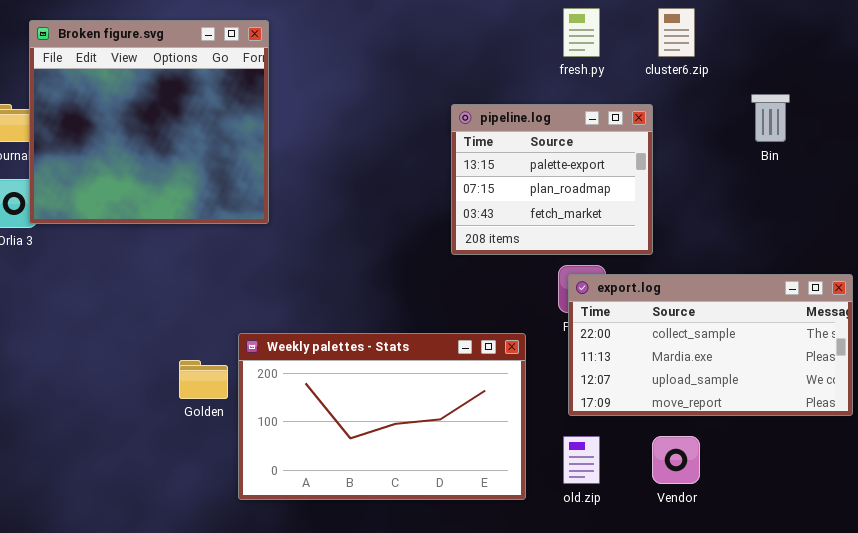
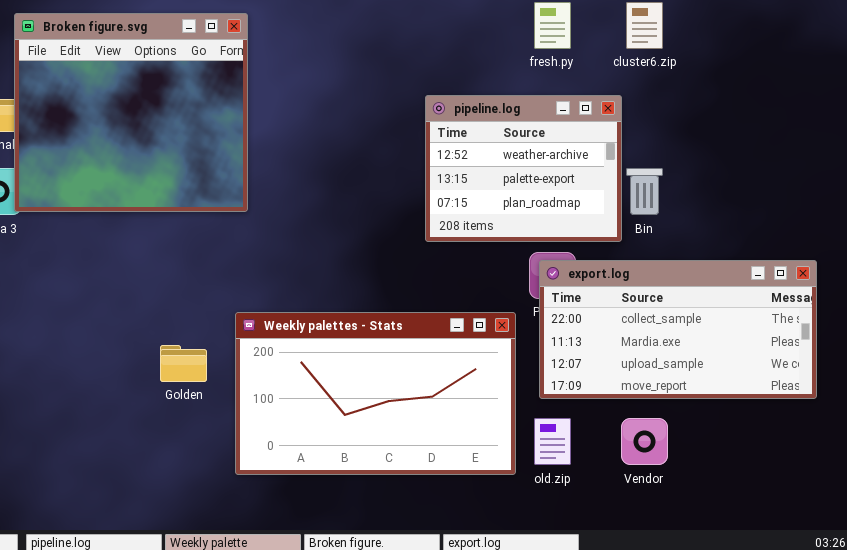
Bin: [751,94,790,142] -> [626,168,663,215], moved
pipeline.log: [451,104,653,255] -> [425,95,622,242], scrolled up 1 row
Weekly palettes - Stats: [238,333,526,500] -> [235,312,516,475], moved

